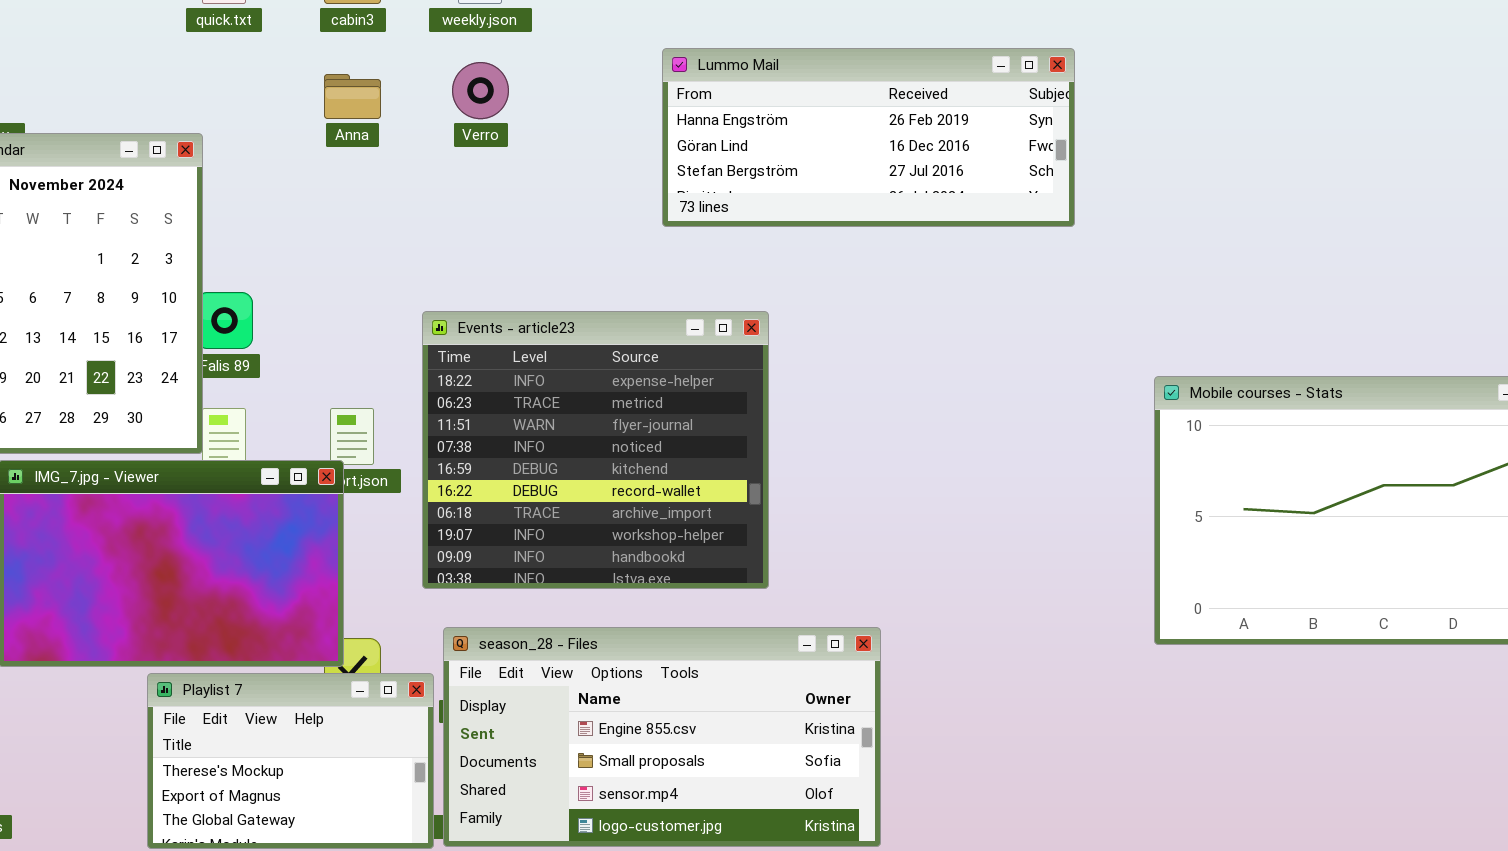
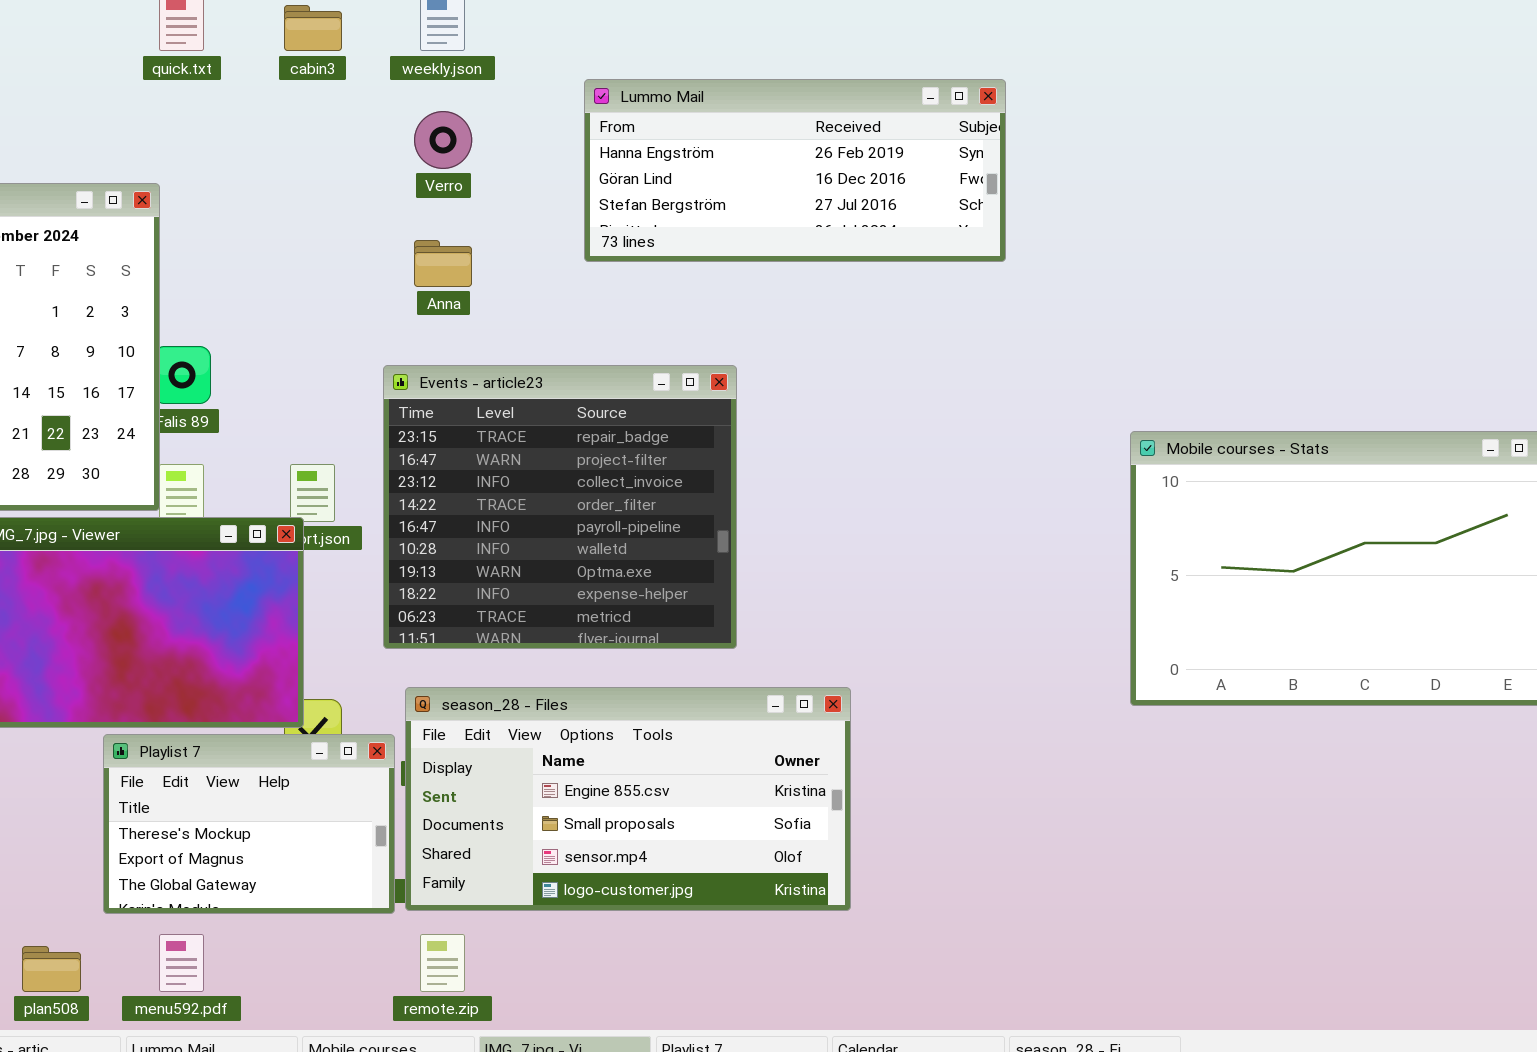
Lummo Mail: [662,48,1075,227] -> [584,79,1006,262], moved
Anna: [324,74,381,119] -> [414,240,472,287], moved
Events - article23: [422,311,769,589] -> [383,365,737,649], scrolled up 7 rows

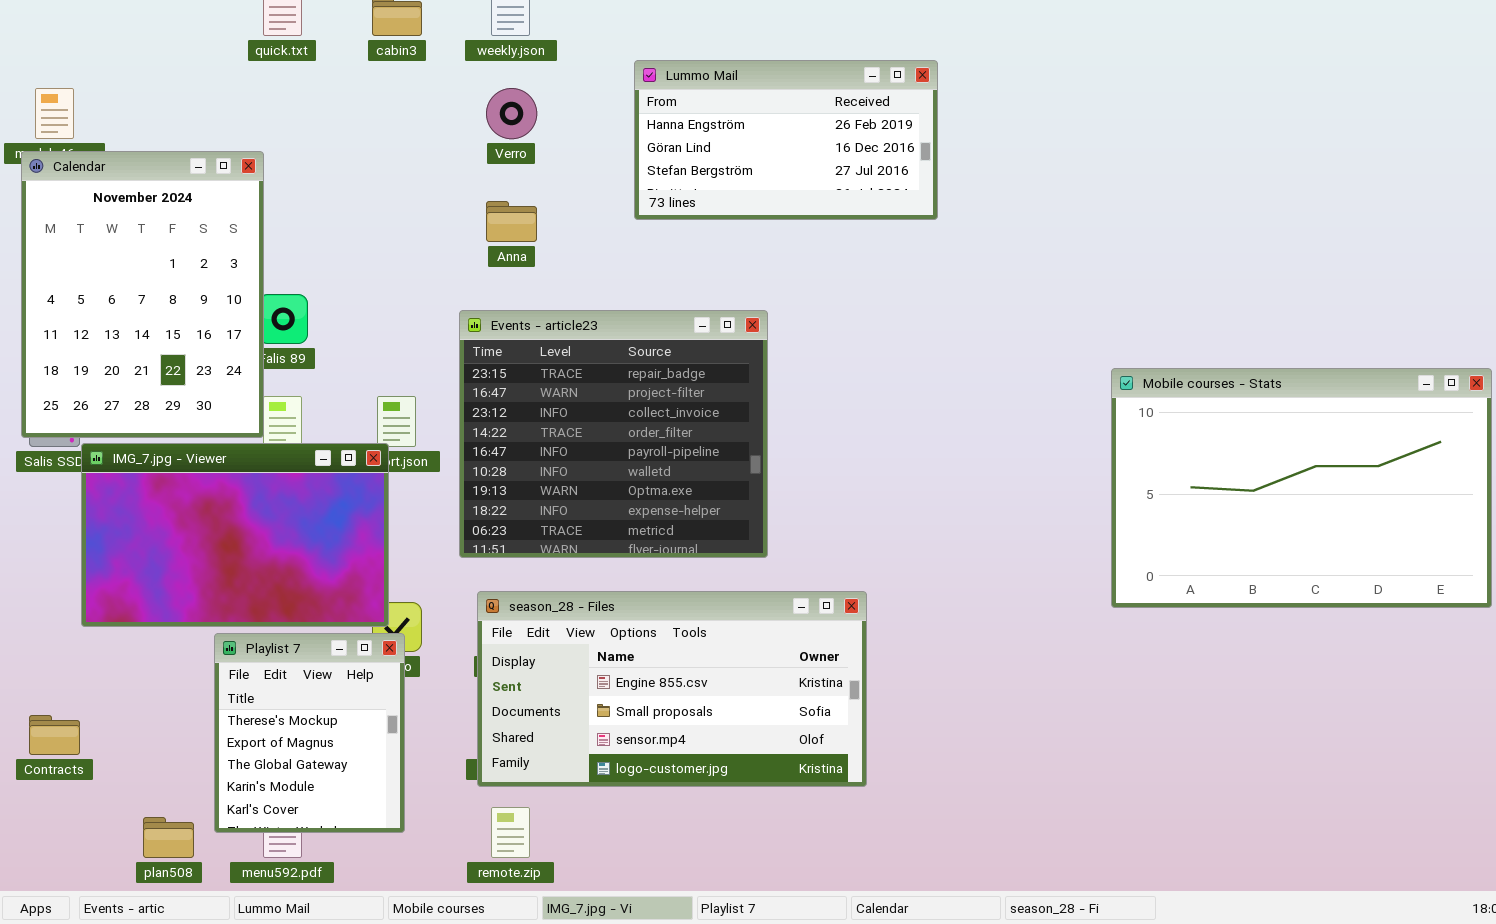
Lummo Mail: [584,79,1006,262] -> [634,60,938,220], resized
Playlist 7: [103,734,395,914] -> [214,633,405,833], resized

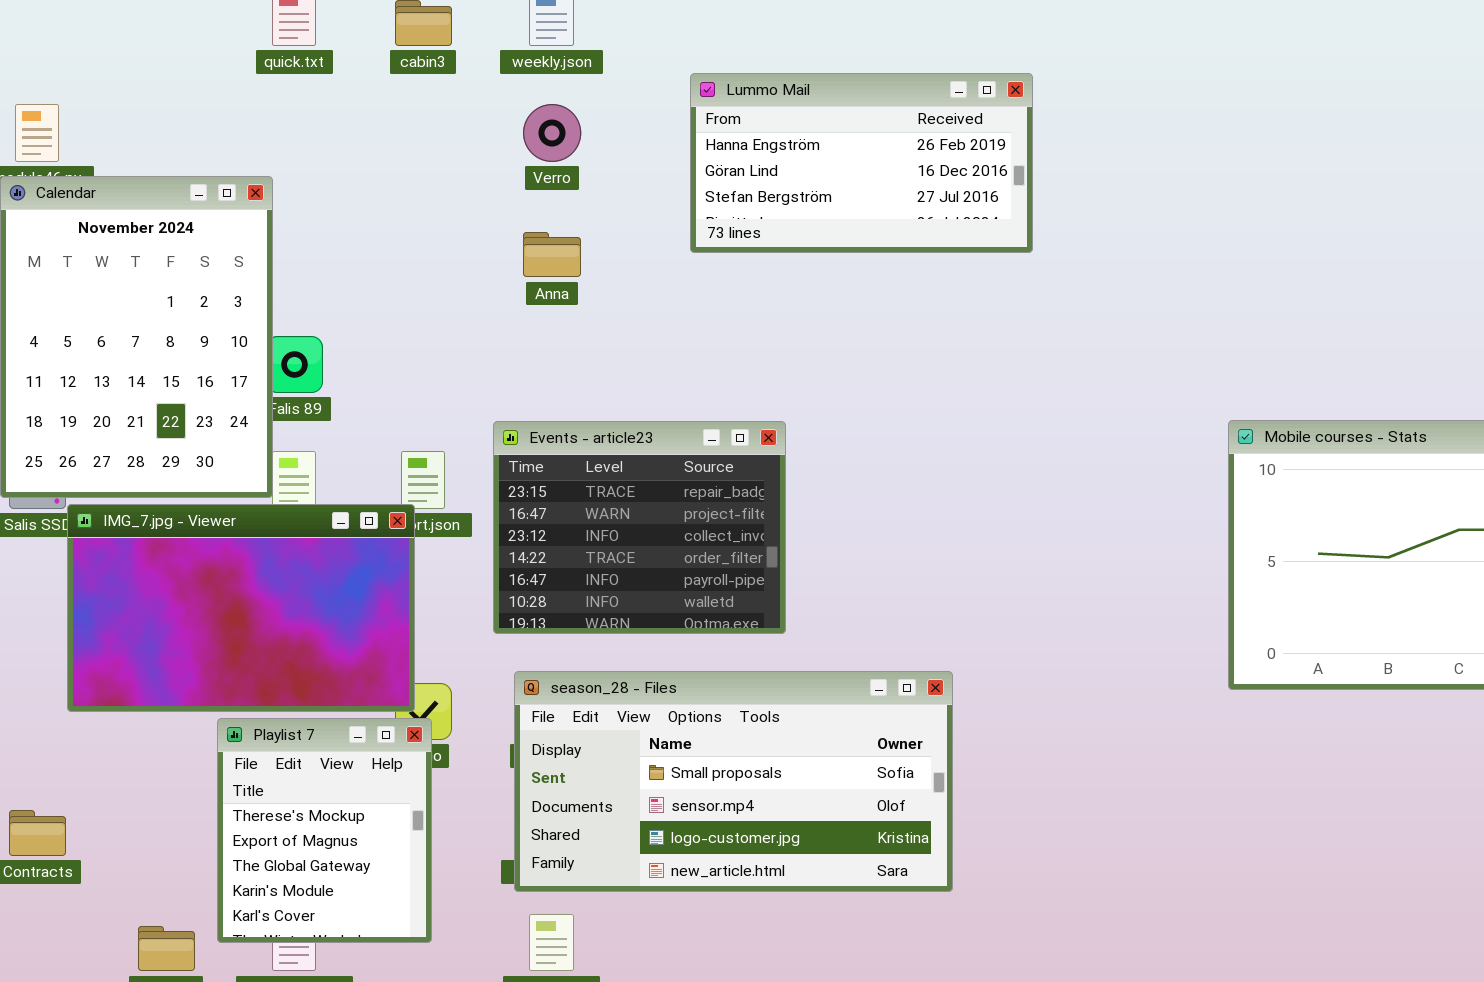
Events - article23: [459,310,768,558] -> [493,421,786,634], resized
season_28 - Files: [477,591,867,787] -> [514,671,953,892], scrolled down 1 row

